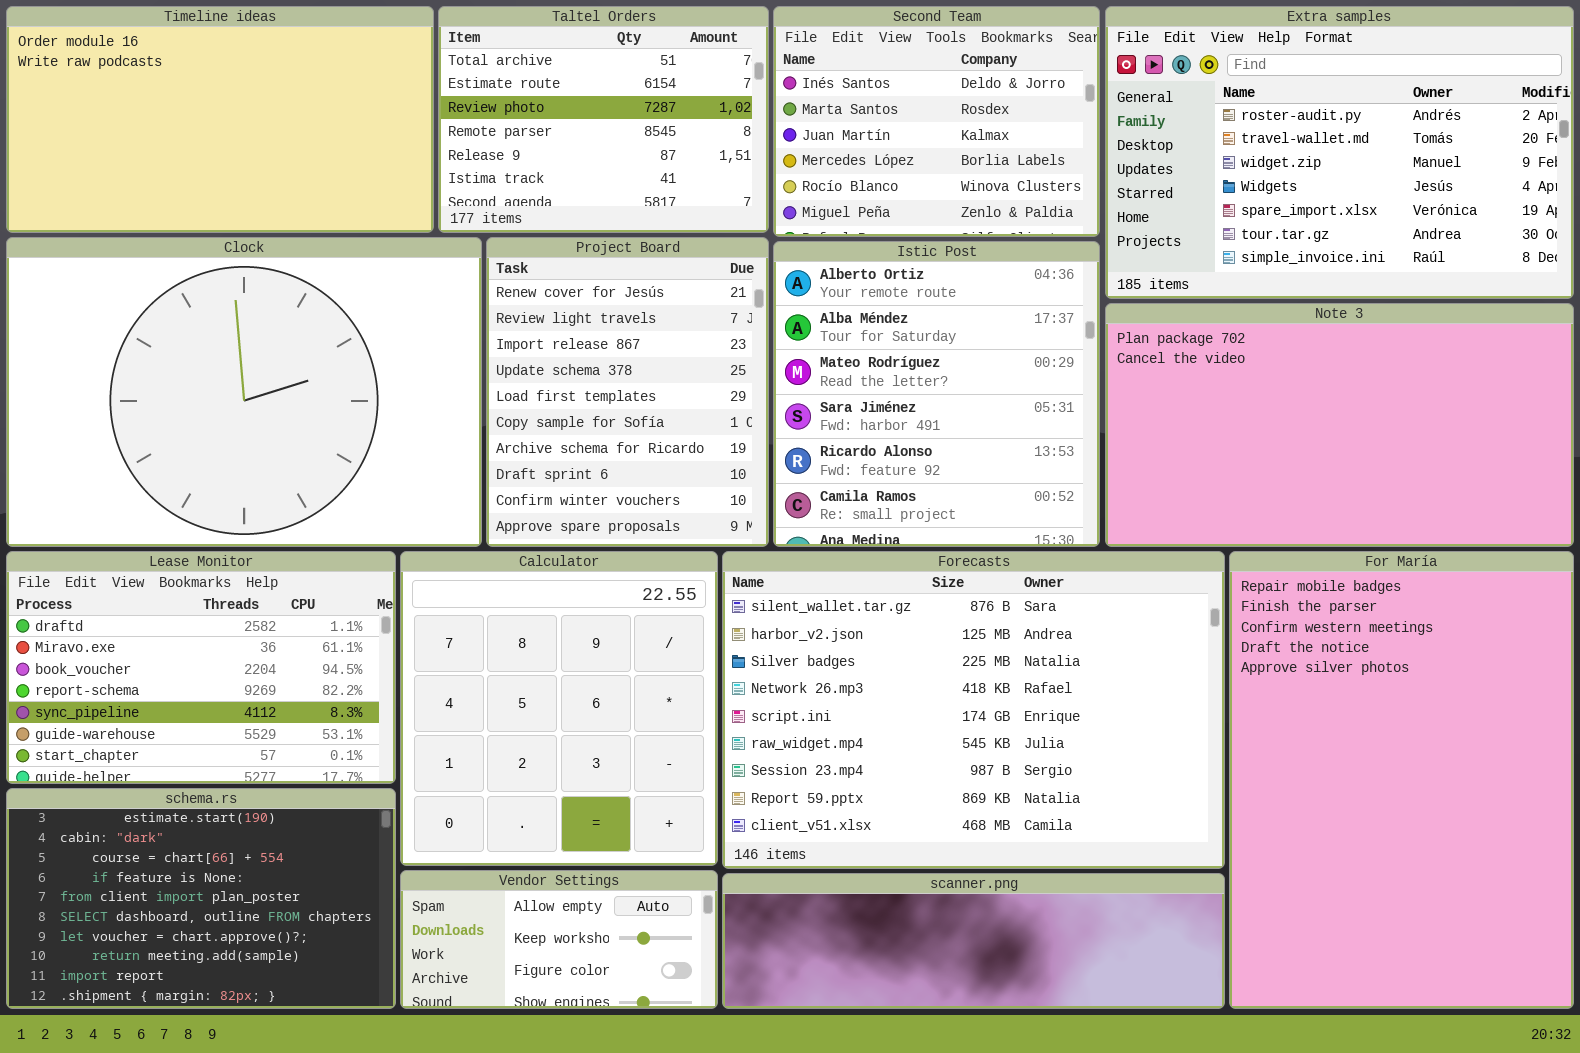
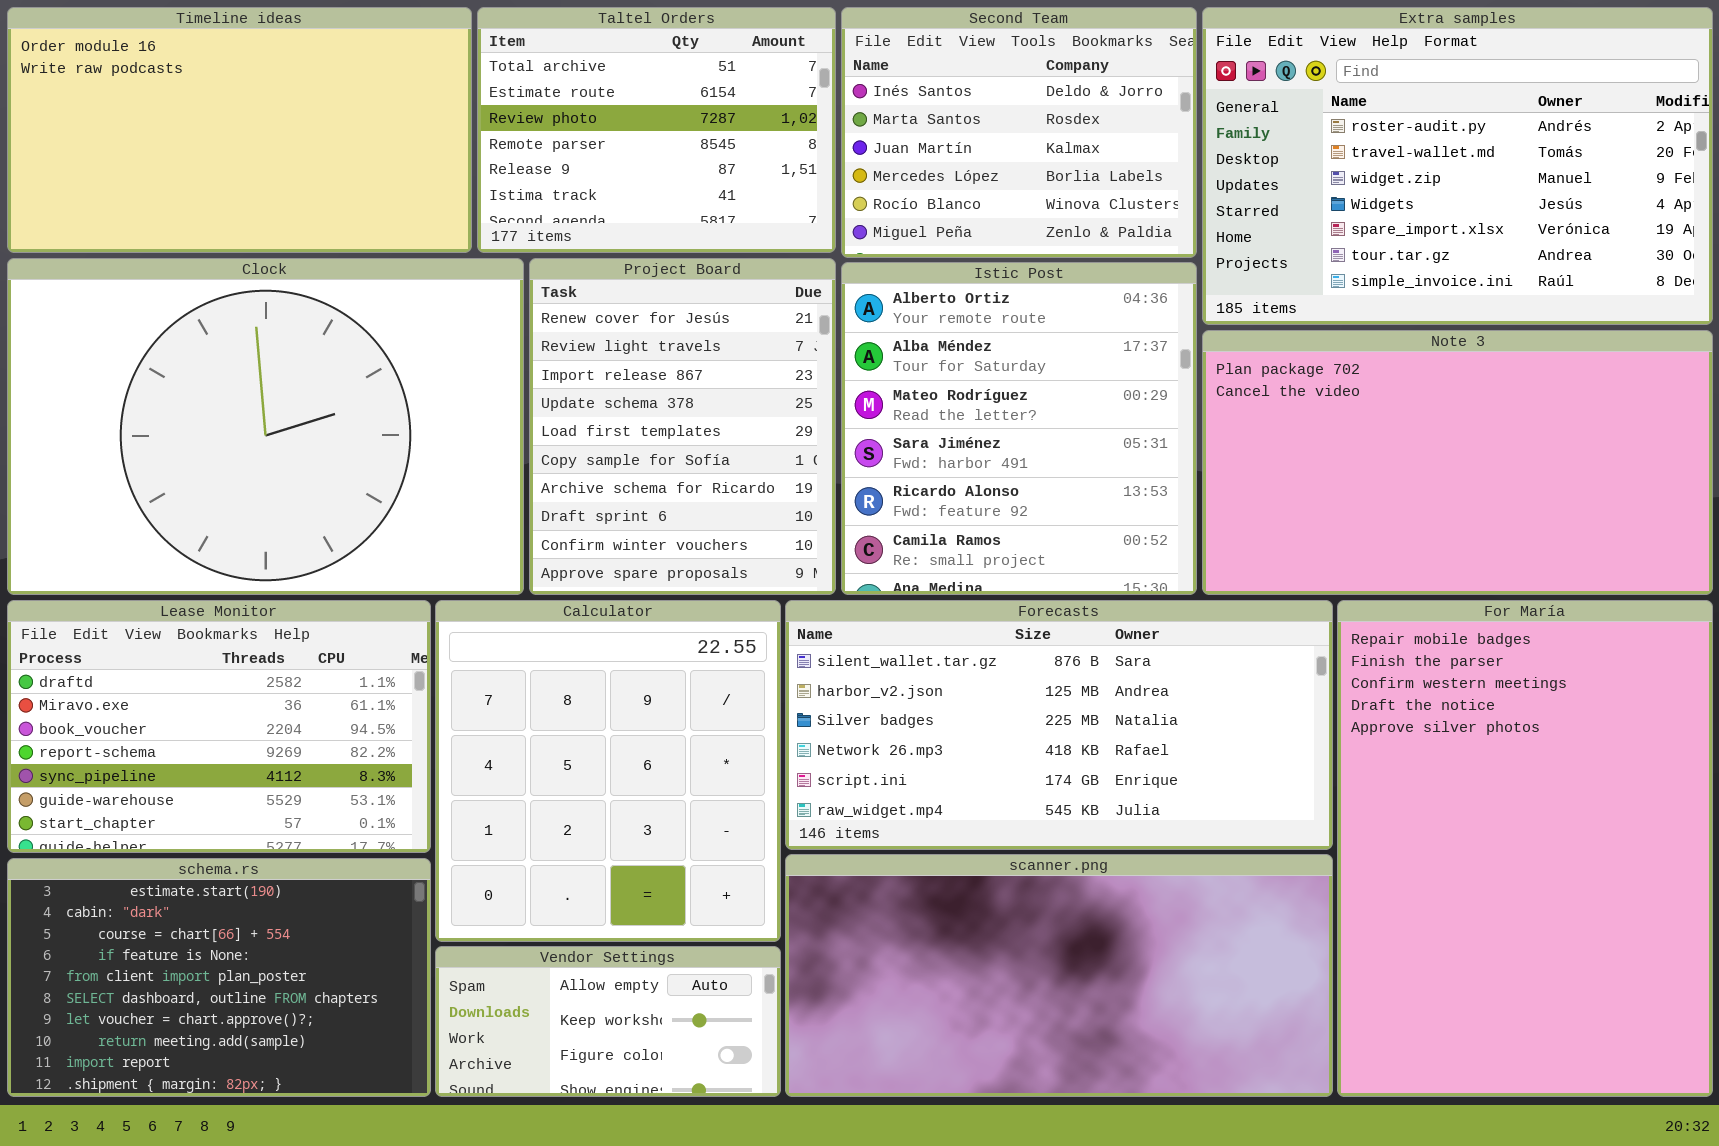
Forecasts: [722,551,1225,869] -> [785,600,1333,850], resized
scanner.png: [722,873,1225,1009] -> [785,854,1333,1097], resized

